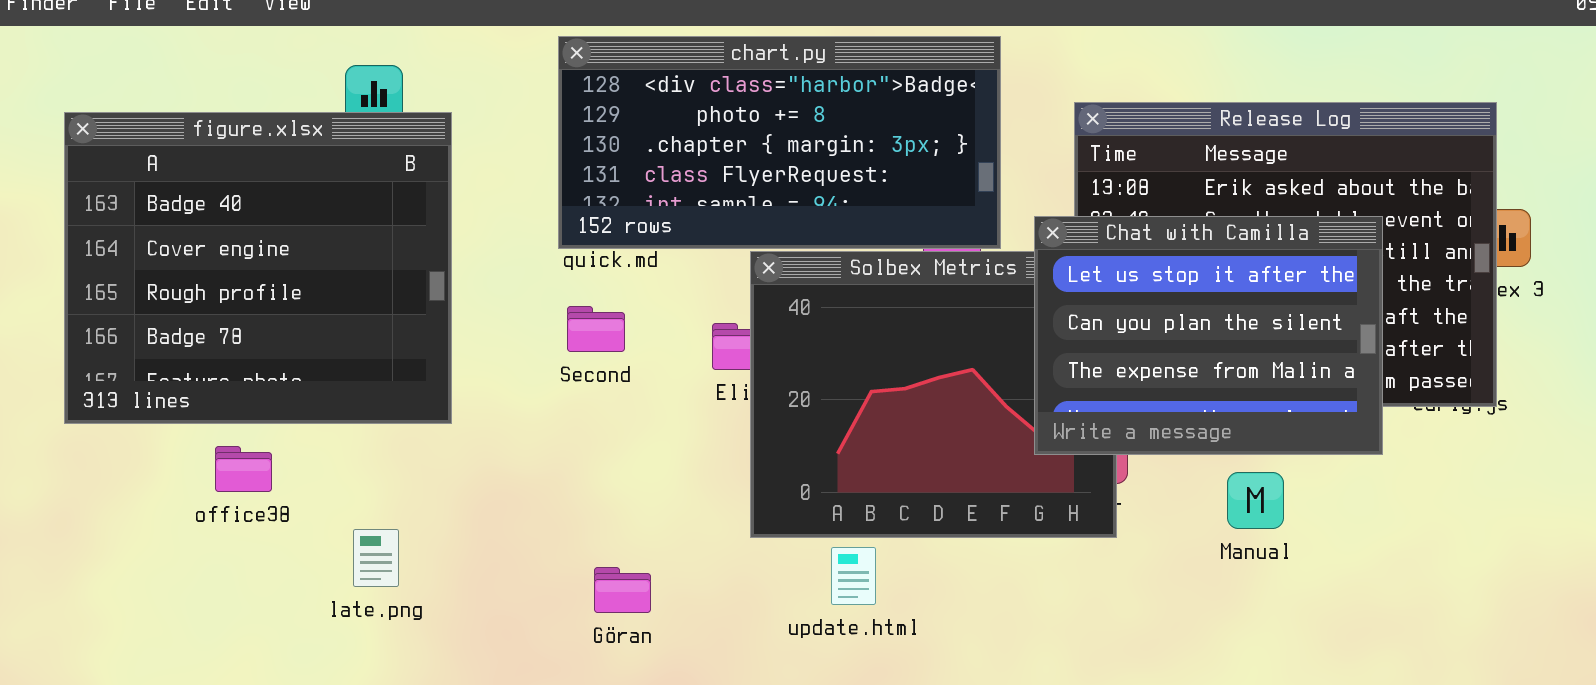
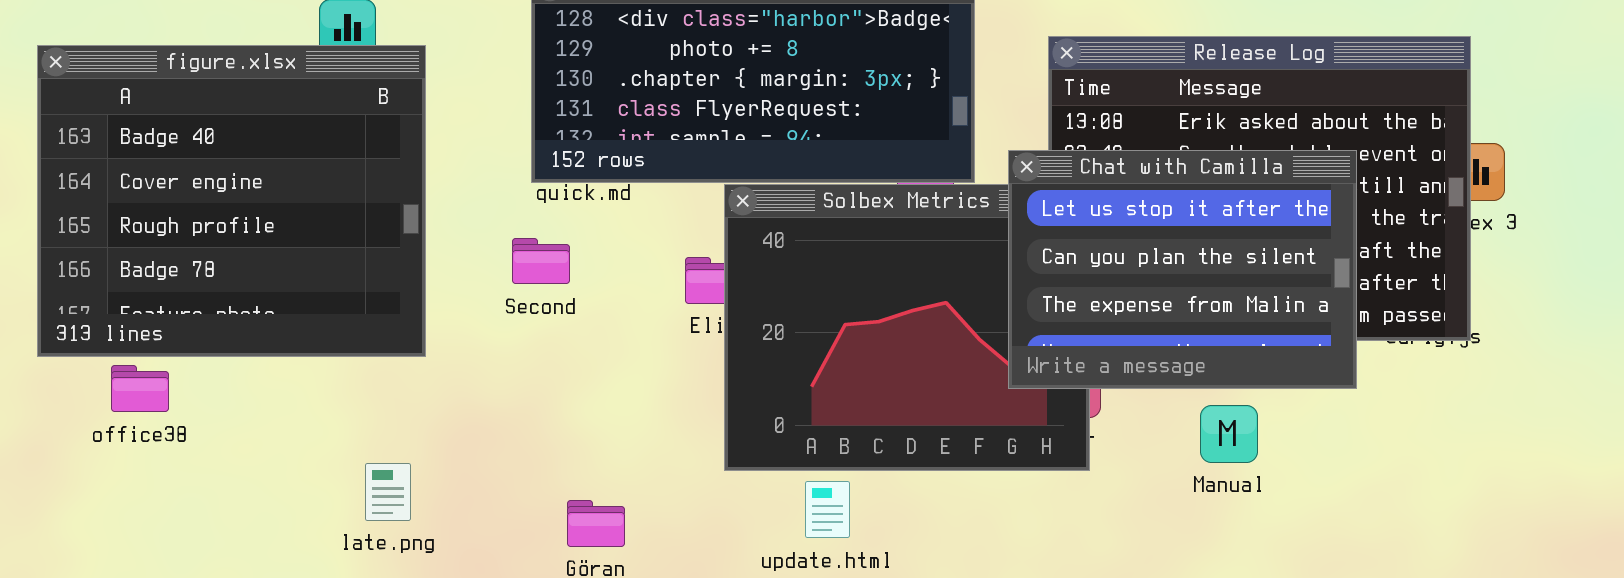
Second: [567,306,625,352] -> [512,238,570,284], moved
office38: [215,446,272,492] -> [111,365,169,412], moved
late.png: [353,529,399,587] -> [365,463,411,521], moved

